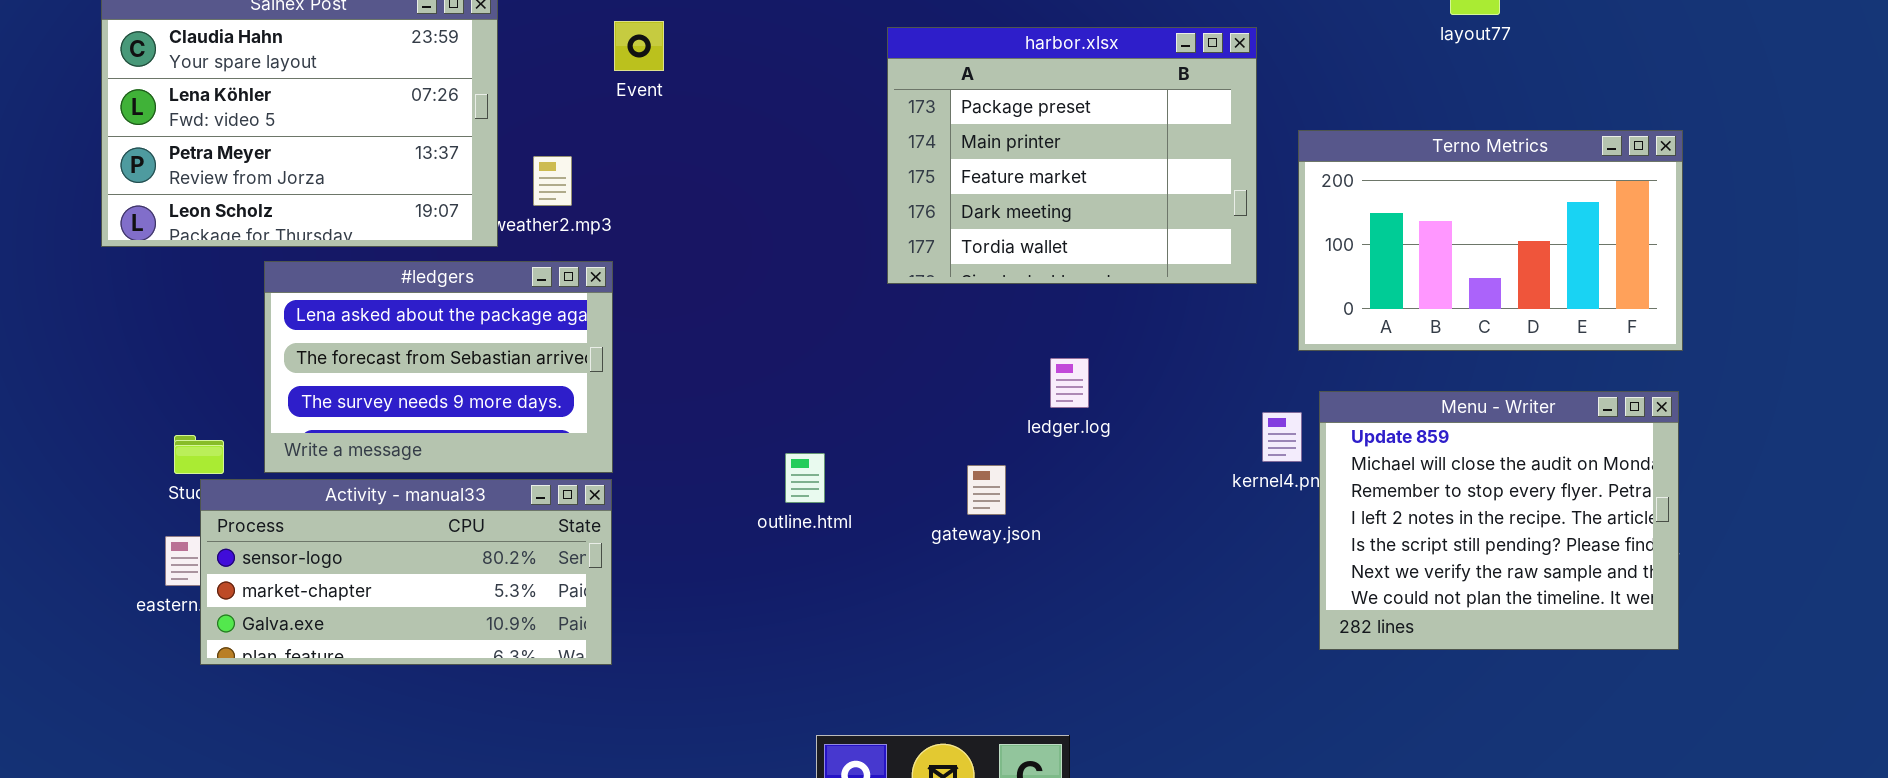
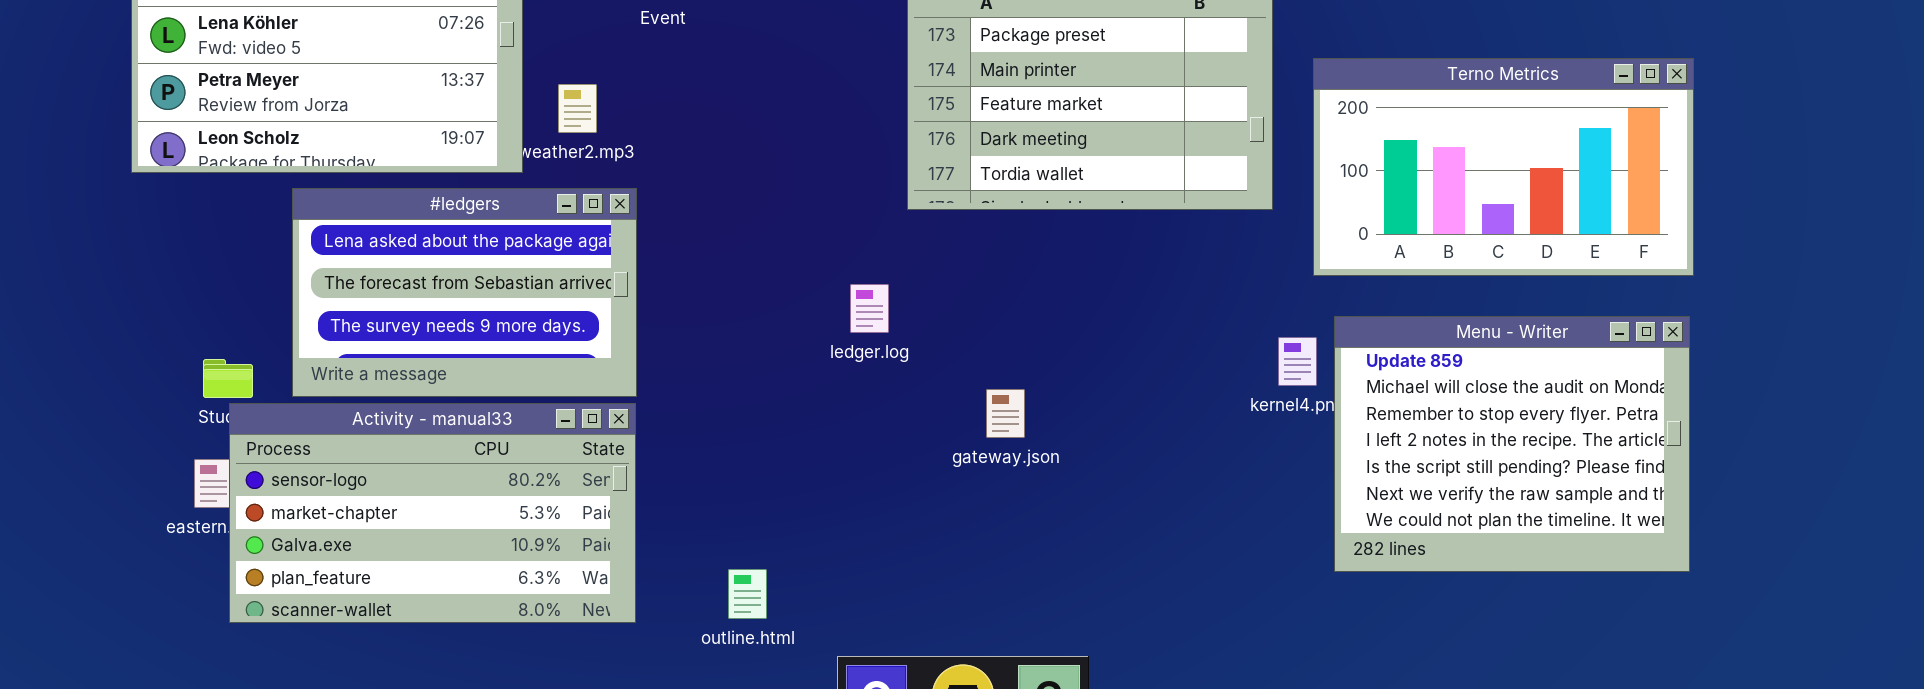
ledger.log: [1050,358,1089,408] -> [850,284,889,333], moved
outline.html: [785,453,825,503] -> [728,569,767,619], moved
Activity - manual33: [200,479,612,665] -> [229,403,636,623], resized

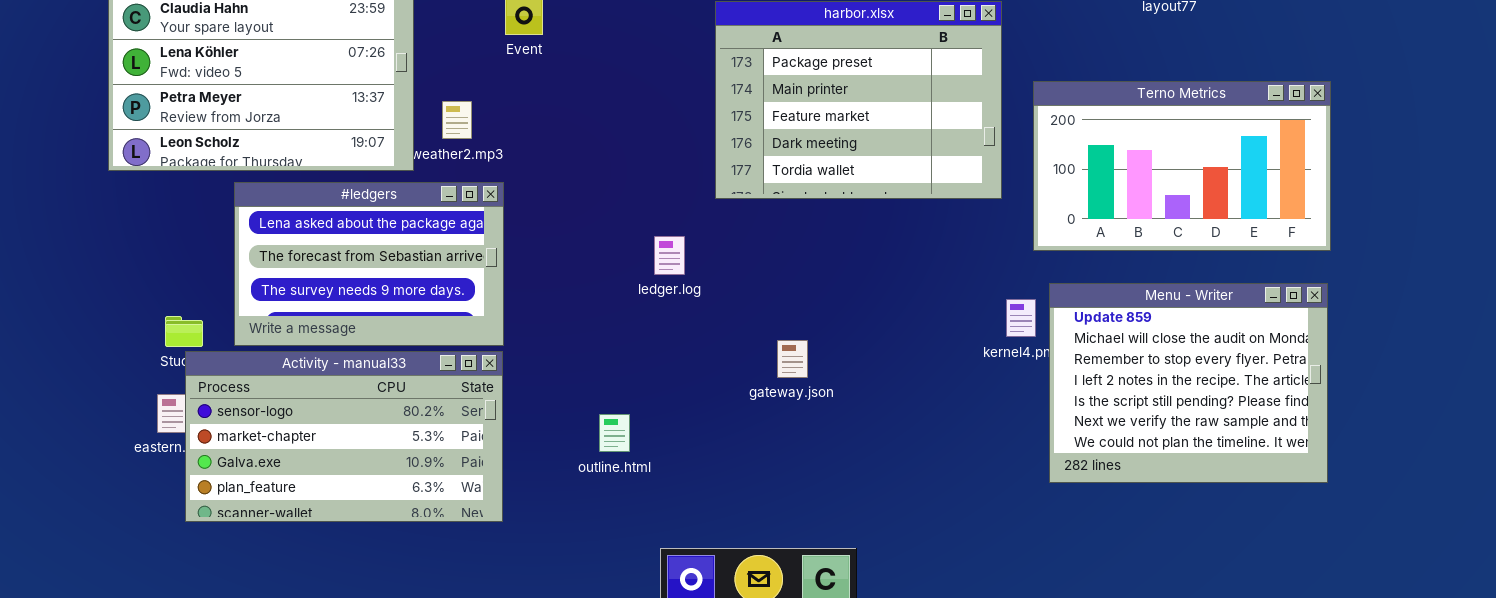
ledger.log: [850,284,889,333] -> [654,236,685,275], moved
outline.html: [728,569,767,619] -> [599,414,630,452], moved

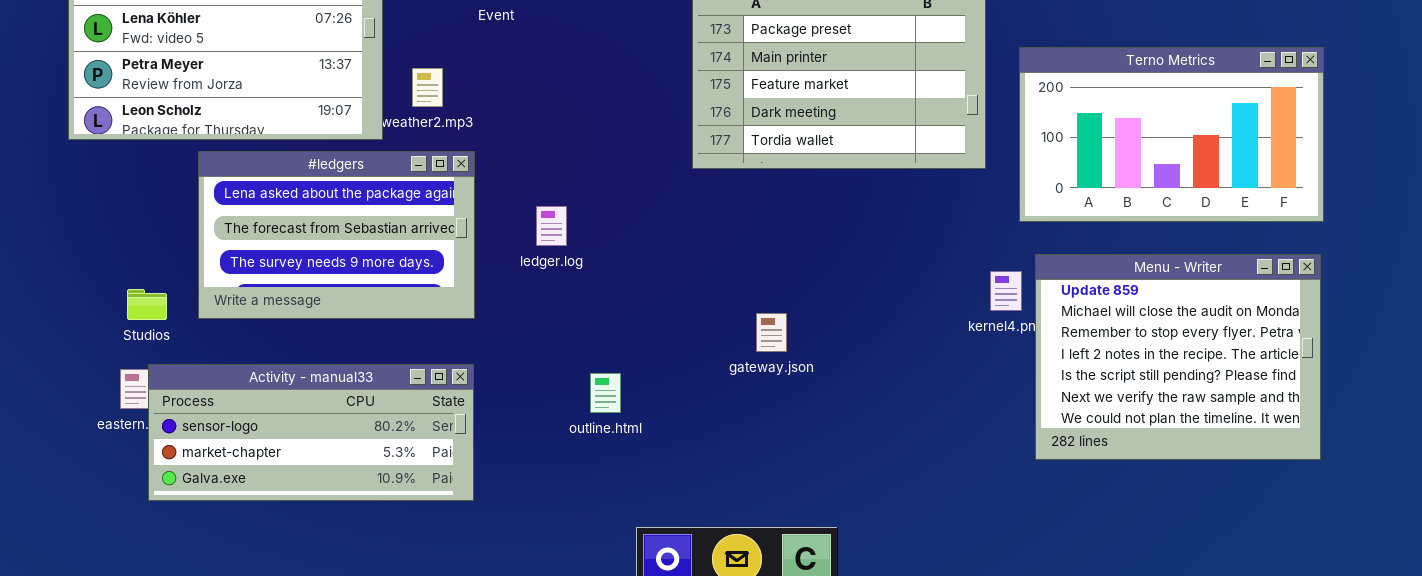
ledger.log: [654,236,685,275] -> [536,206,567,246], moved
Activity - manual33: [185,351,503,522] -> [148,364,474,501], resized
outline.html: [599,414,630,452] -> [590,373,621,413], moved

